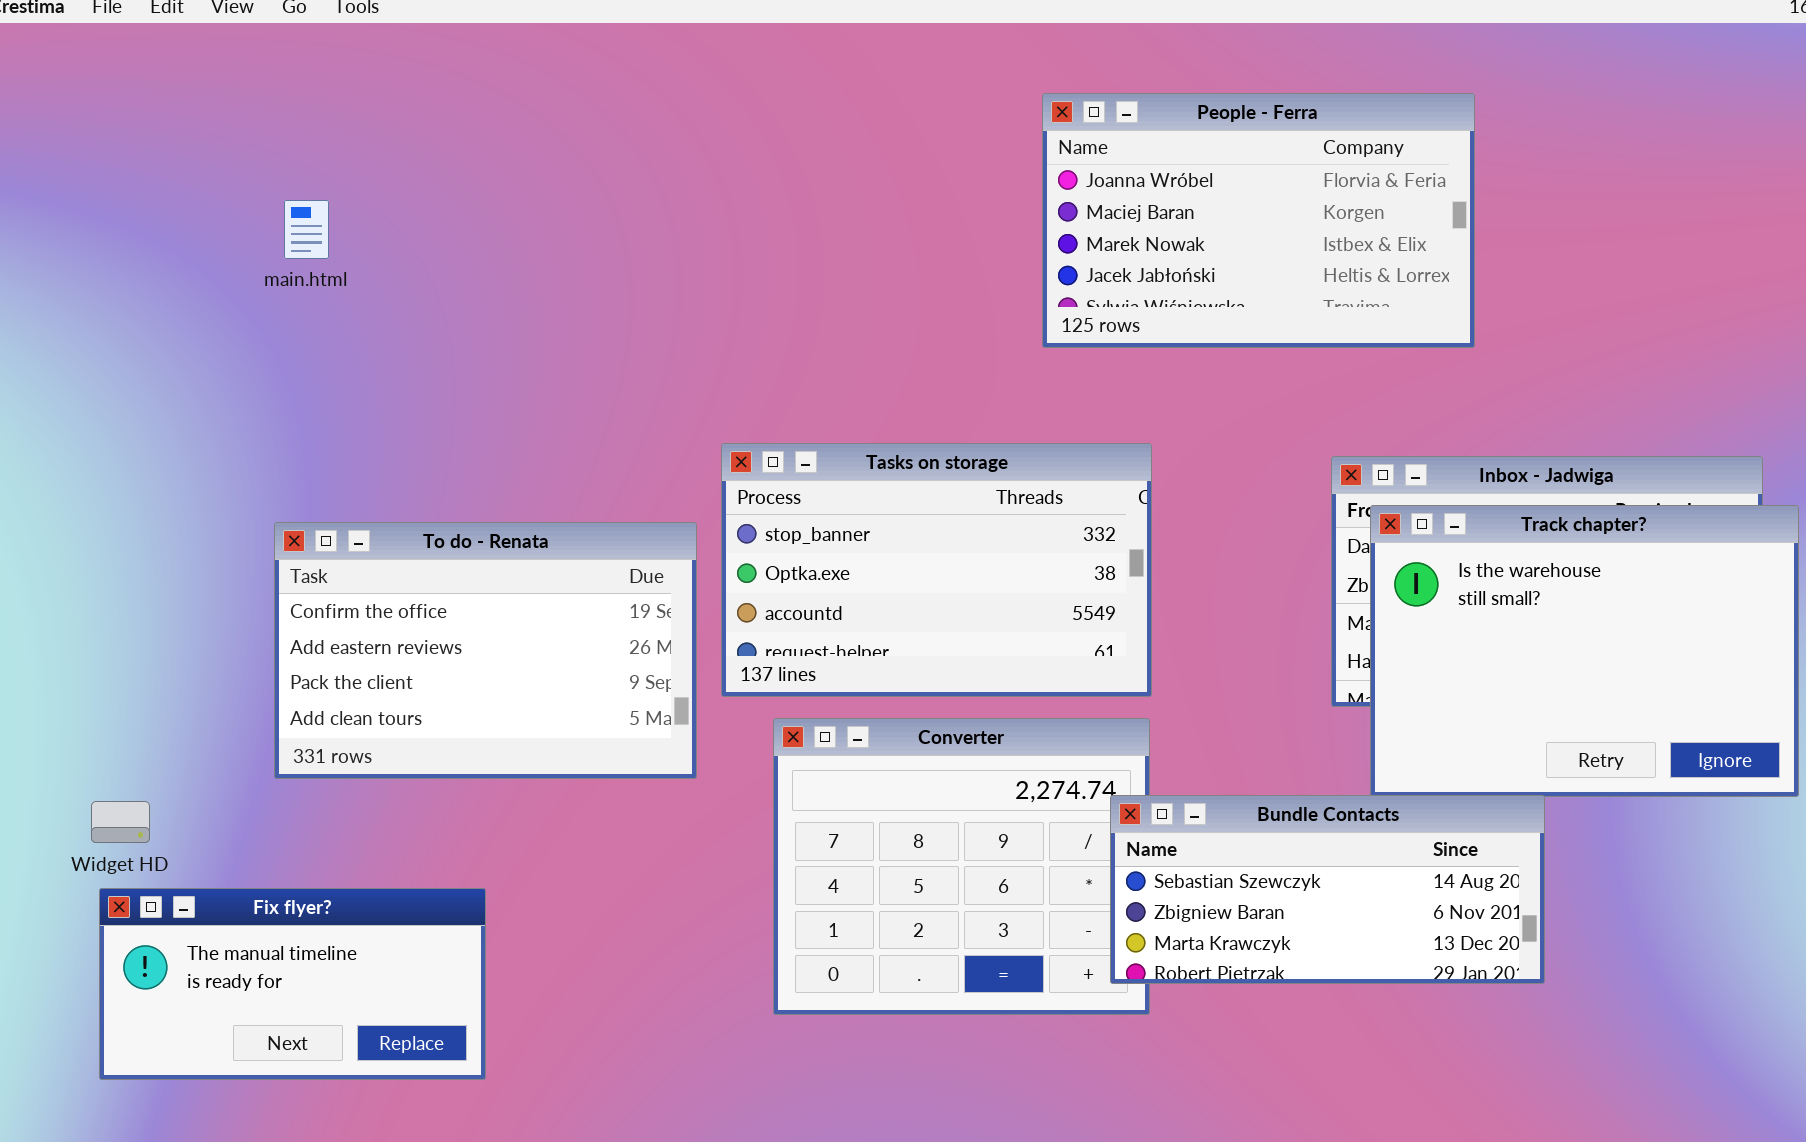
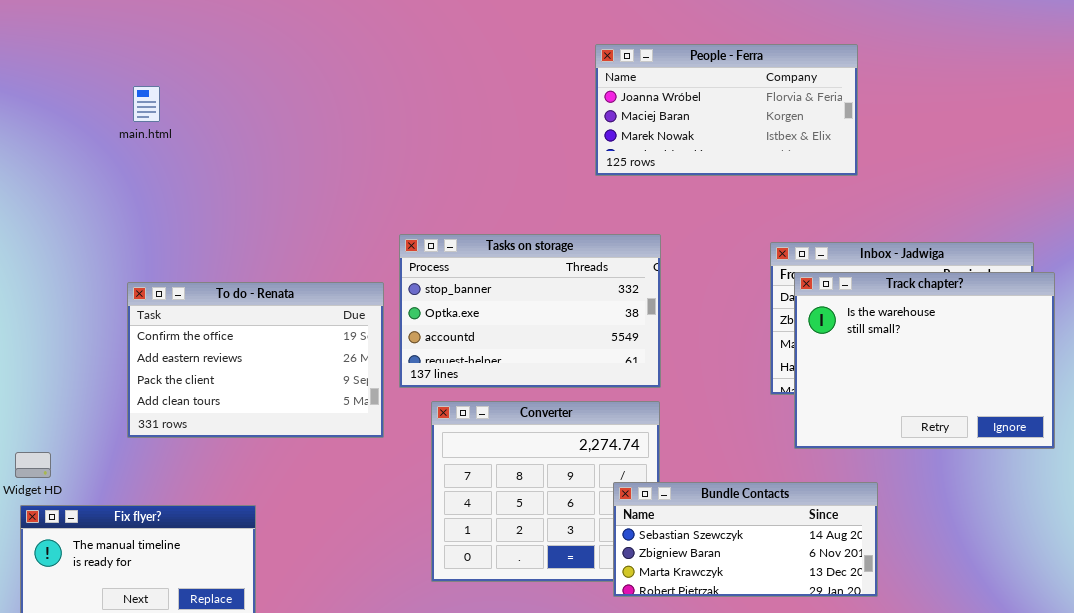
People - Ferra: [1042,93,1475,348] -> [595,44,858,176], resized
Bundle Contacts: [1110,795,1545,984] -> [613,482,878,597], moved

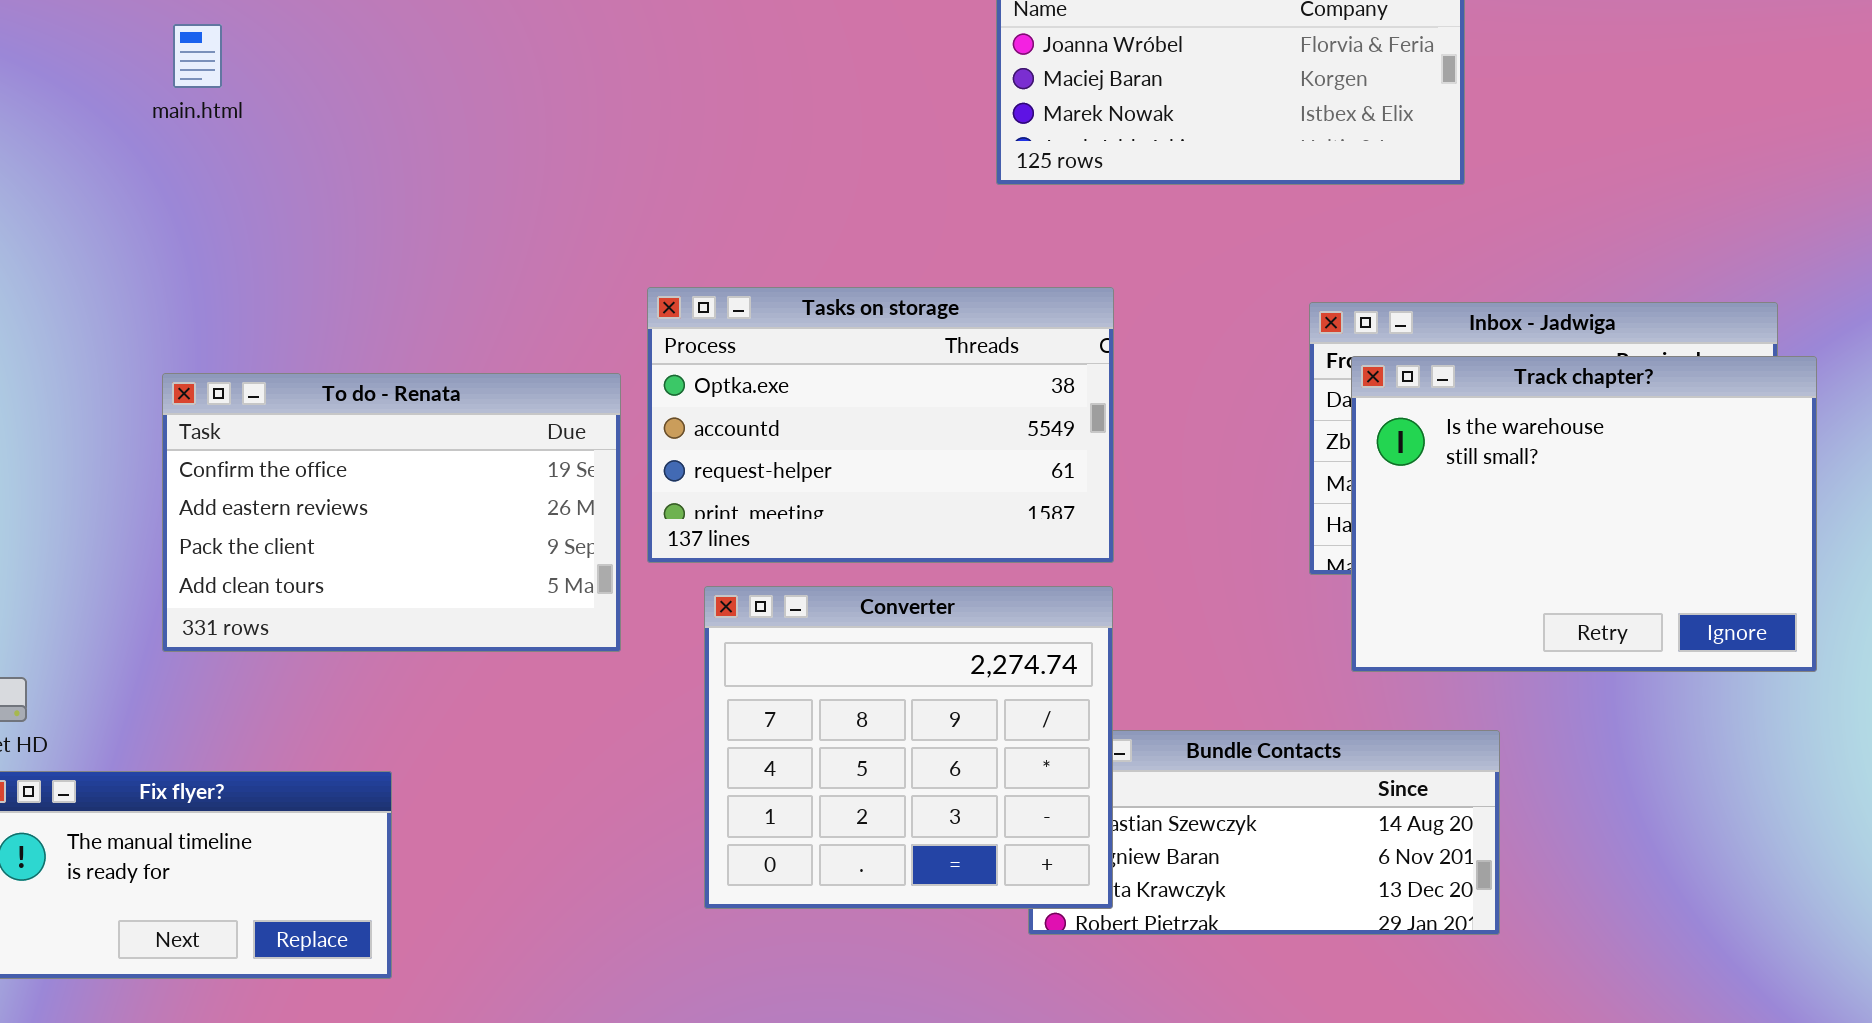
Tasks on storage: [399,234,661,388] -> [647,287,1114,563], scrolled down 1 row
Converter: [431,401,660,582] -> [704,586,1113,909], raised

